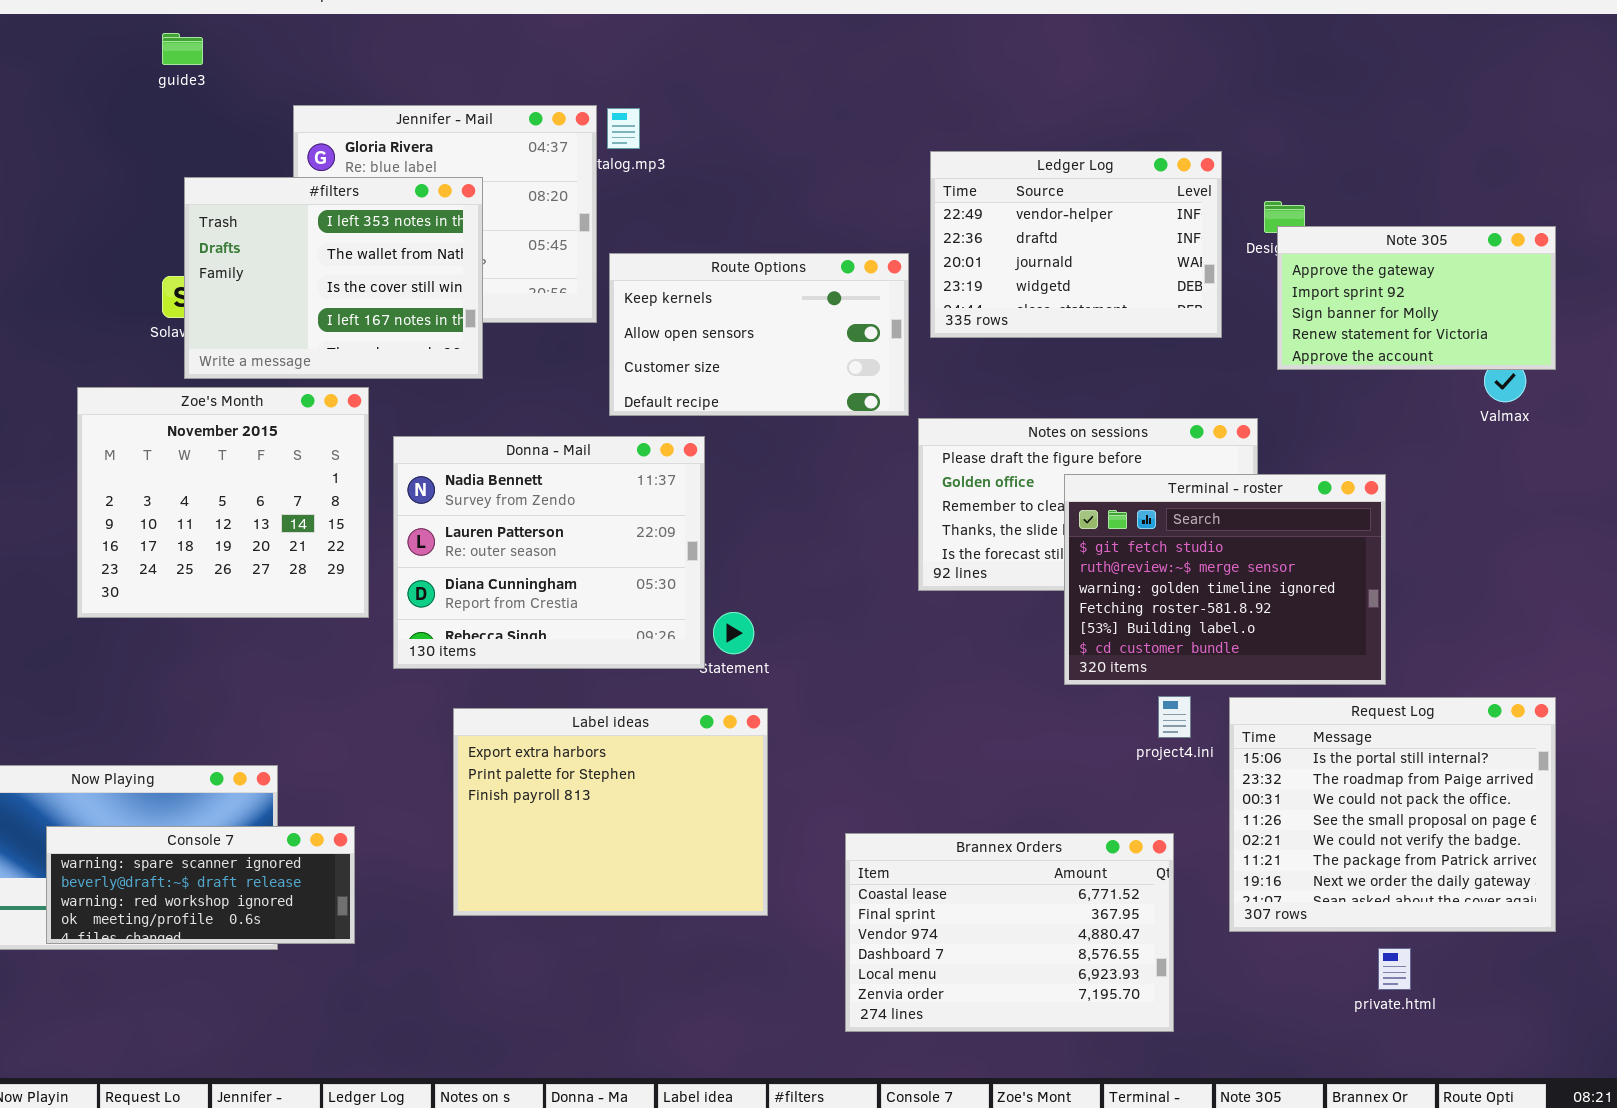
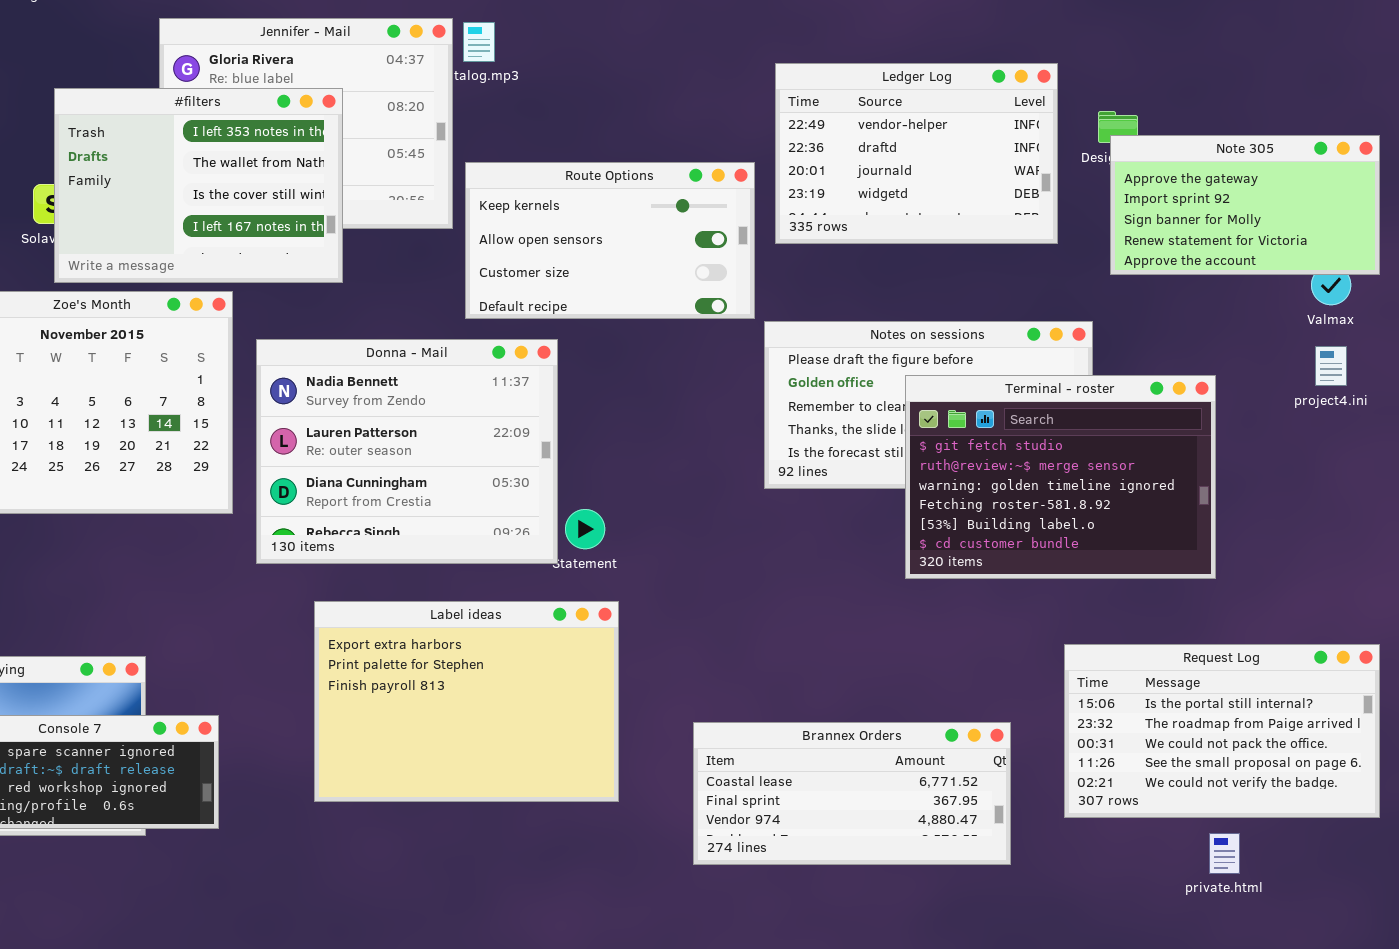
project4.ini: [1158,696,1191,738] -> [1315,346,1347,386], moved
Request Log: [1229,697,1556,932] -> [1064,644,1380,818], resized
Brannex Orders: [845,833,1174,1032] -> [693,722,1011,865], resized

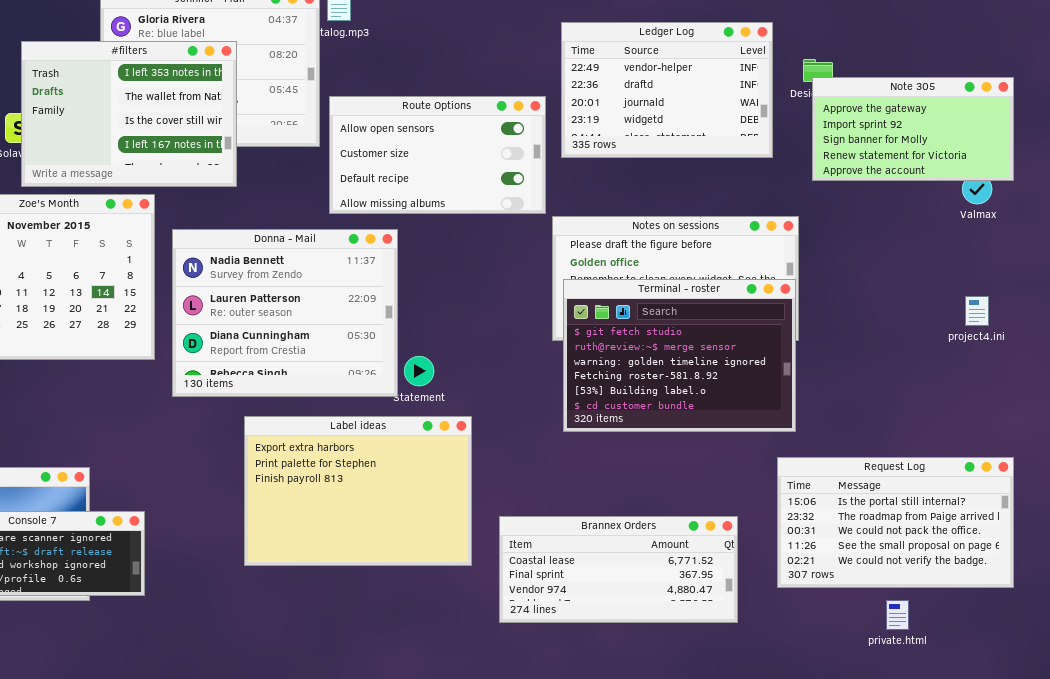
Route Options: [465,162,755,319] -> [329,96,546,214], scrolled down 1 row
project4.ini: [1315,346,1347,386] -> [965,296,989,326], moved
Terminal - roster: [905,375,1216,579] -> [563,279,796,432], moved
Label ideas: [314,601,619,802] -> [244,416,472,566], moved

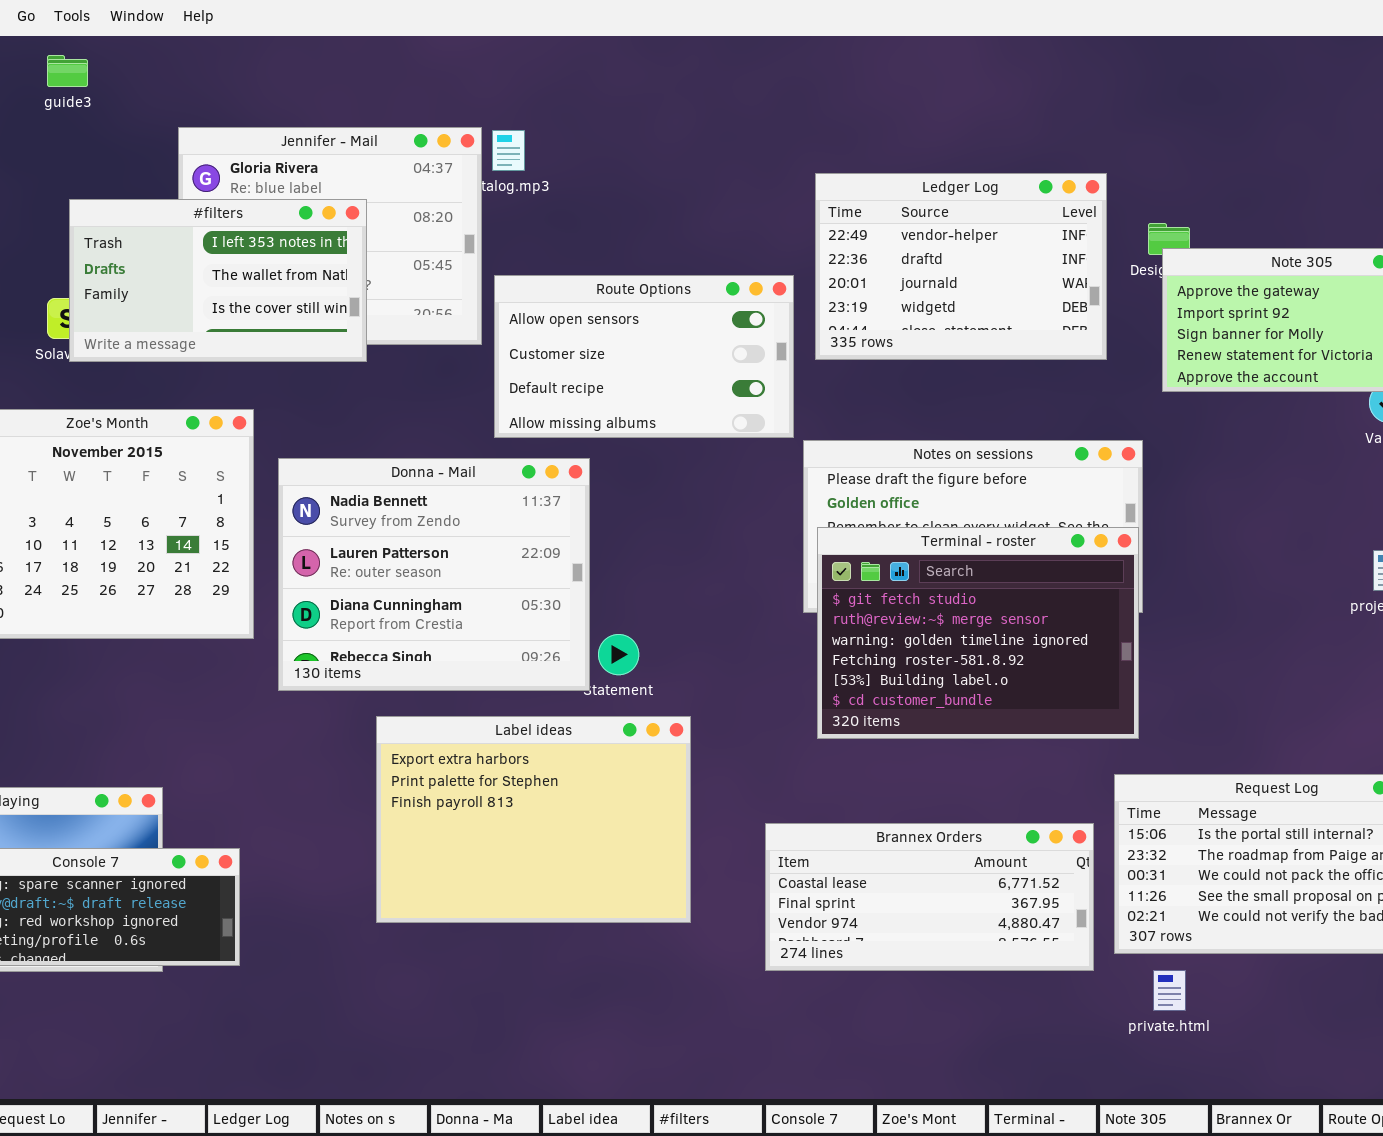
#filters: [21,41,237,187] -> [69,199,367,362], resized
Brannex Orders: [499,516,738,623] -> [765,823,1094,971], moved
private.html: [886,600,909,630] -> [1153,970,1186,1011], moved

